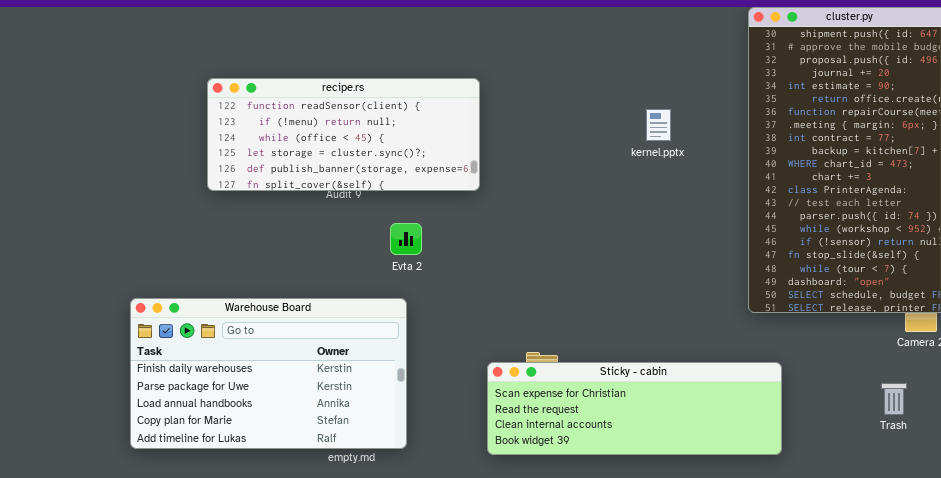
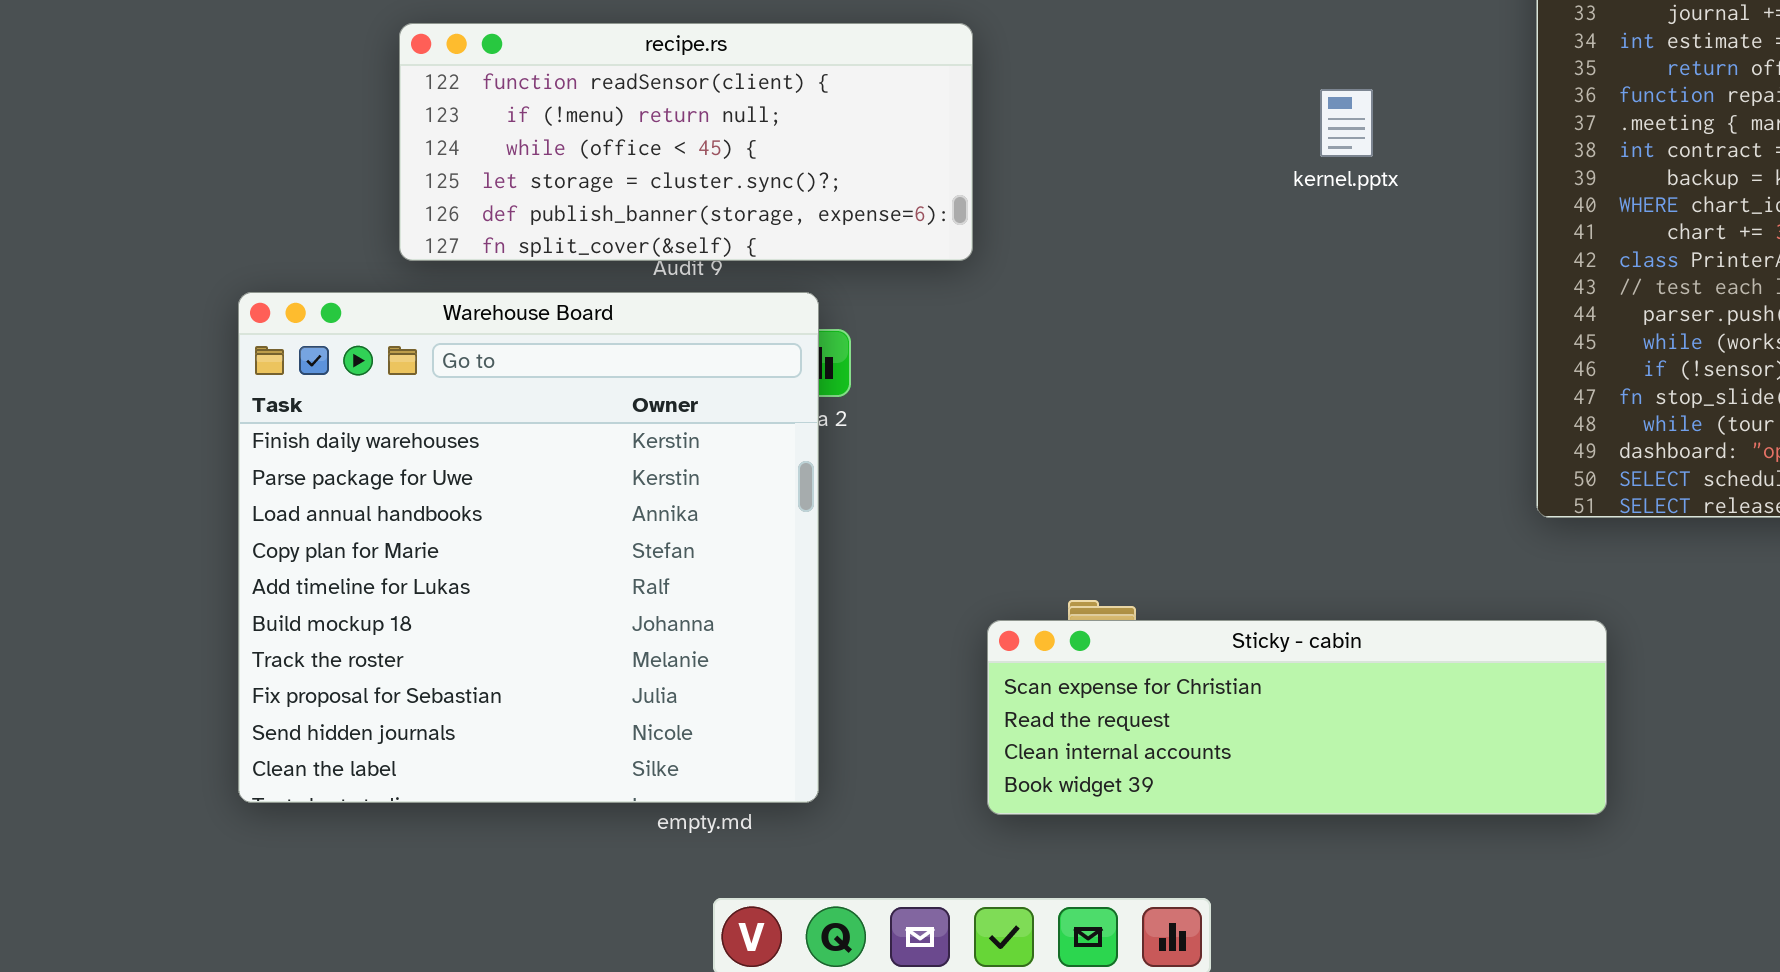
Warehouse Board: [130,298,407,449] -> [238,292,819,803], resized

